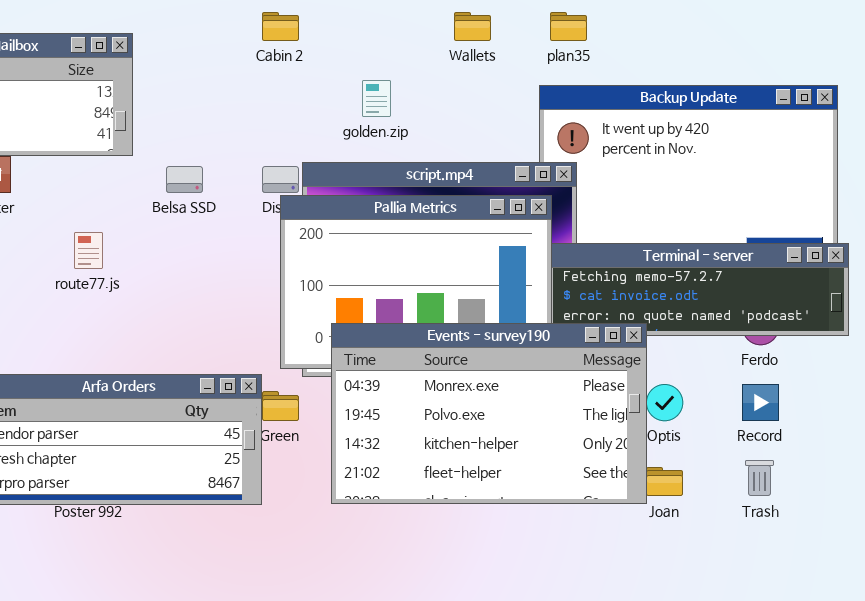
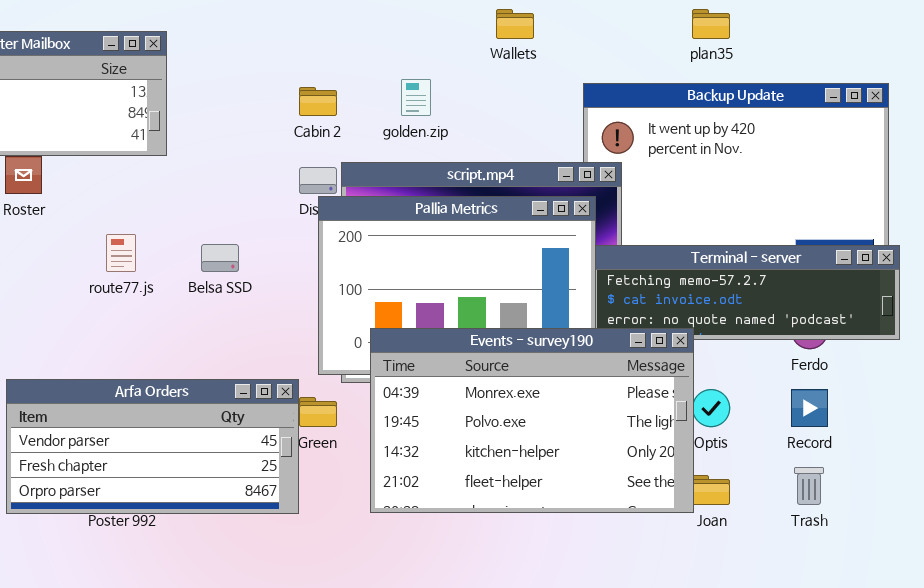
Cabin 2: [262,12,299,41] -> [299,87,337,116], moved
plan35: [550,12,587,41] -> [692,9,730,39], moved
Belsa SSD: [166,166,203,193] -> [201,244,239,272], moved

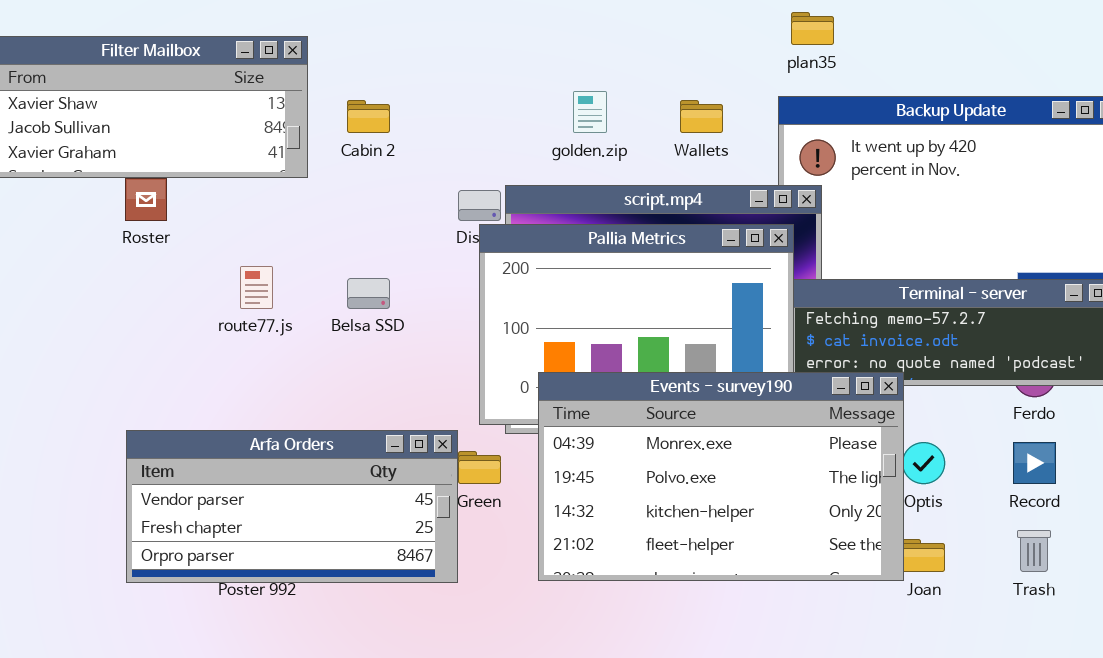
Wallets: [496,9,534,39] -> [680,100,723,133], moved
plan35: [692,9,730,39] -> [791,12,834,45], moved
Cabin 2: [299,87,337,116] -> [347,100,390,133], moved

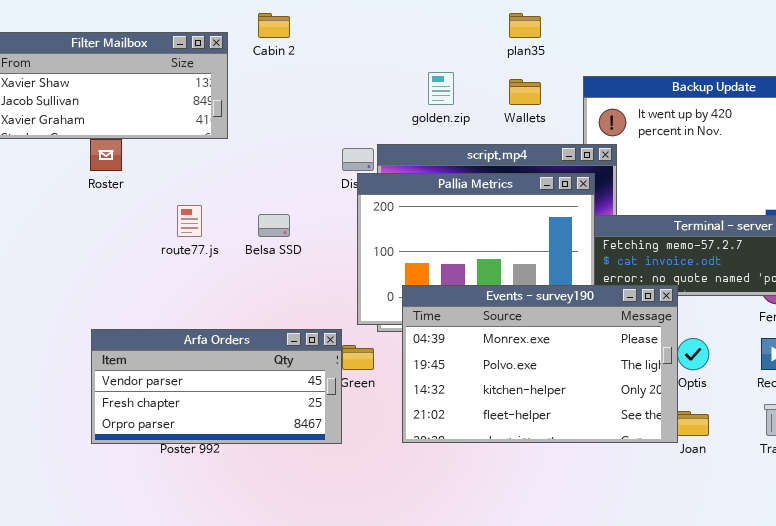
plan35: [791,12,834,45] -> [509,13,541,38], moved
Cabin 2: [347,100,390,133] -> [258,13,290,38], moved

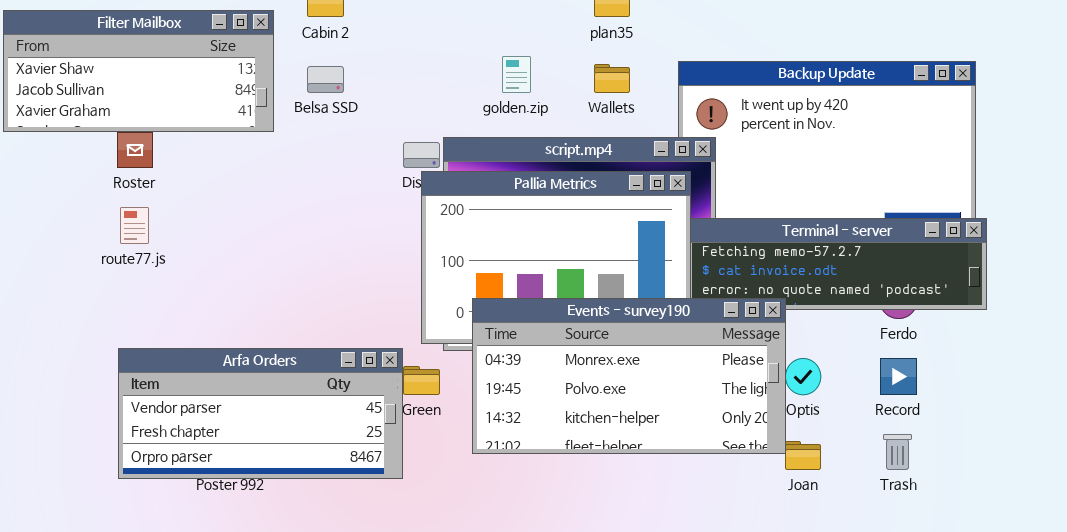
route77.js: [177,205,202,237] -> [120,207,149,244], moved
Belsa SSD: [258,214,290,237] -> [307,66,344,93], moved
Events - survey190: [402,285,678,443] -> [472,298,786,454], resized

